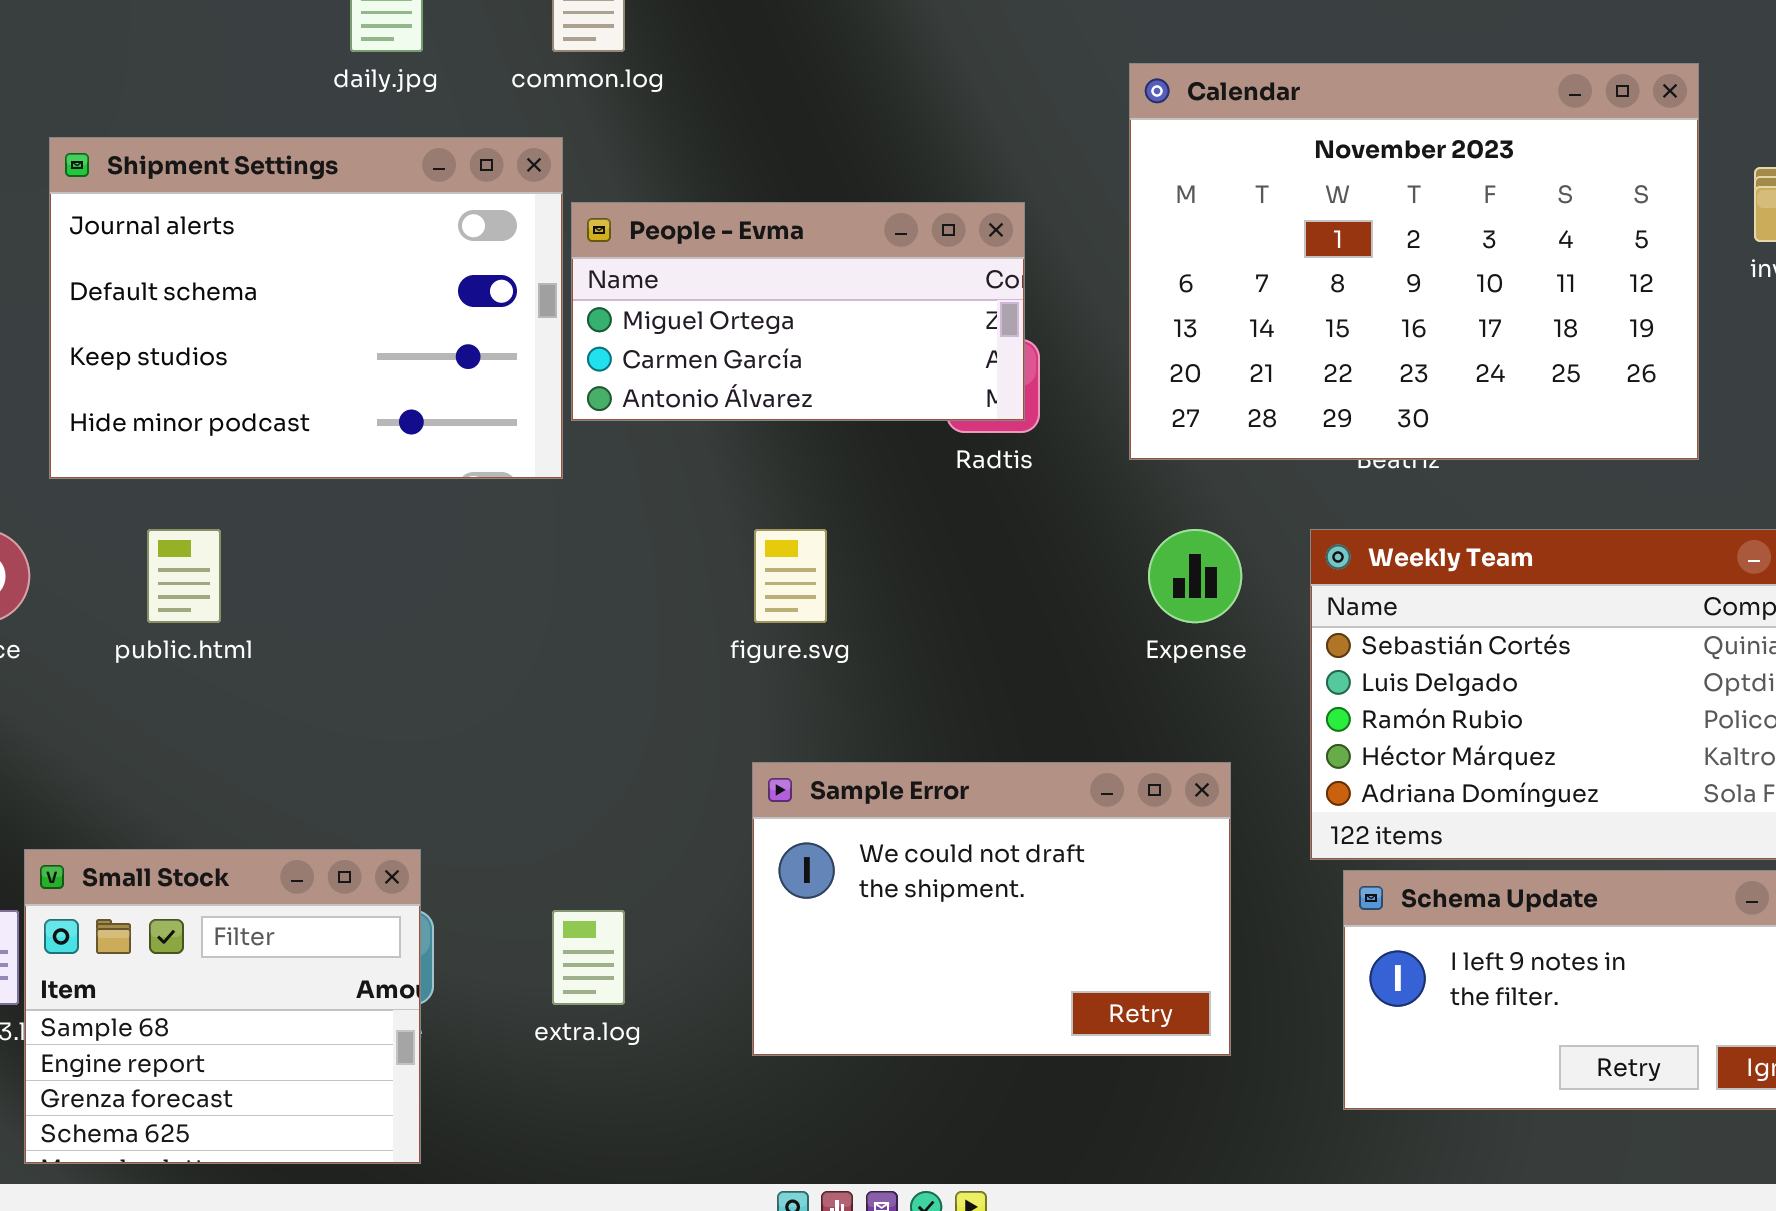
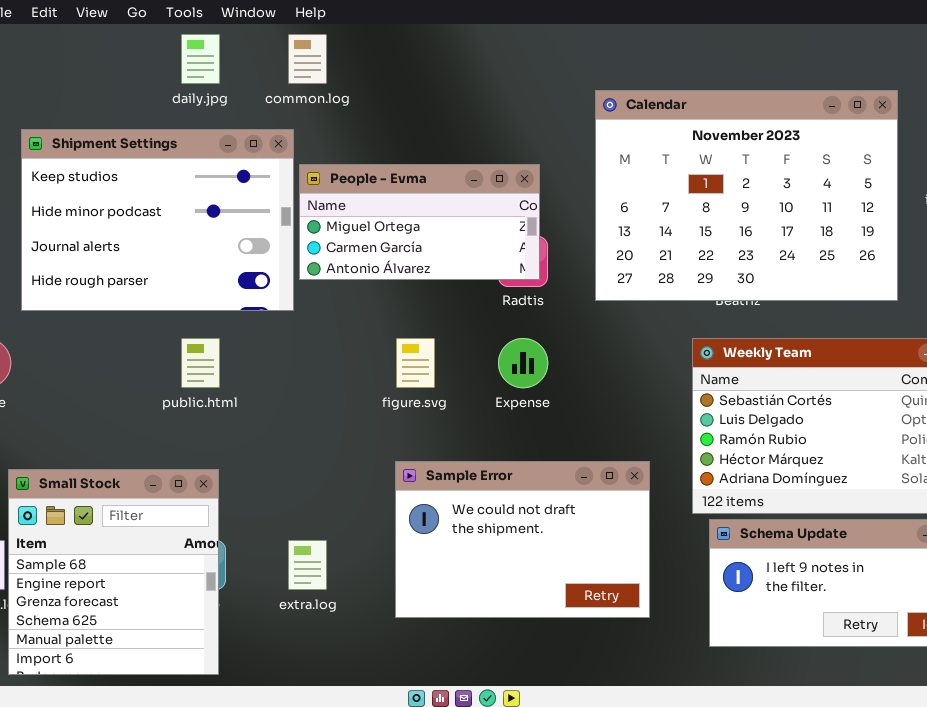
Shipment Settings: [49,137,563,479] -> [21,129,294,311], scrolled down 2 rows
public.html: [147,529,221,623] -> [181,338,220,388], moved
Expense: [1148,529,1242,623] -> [498,338,548,388], moved
Small Stock: [24,849,421,1164] -> [8,469,219,675], resized

